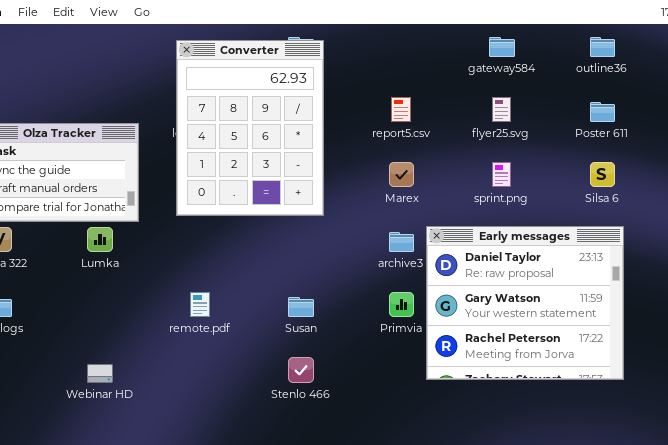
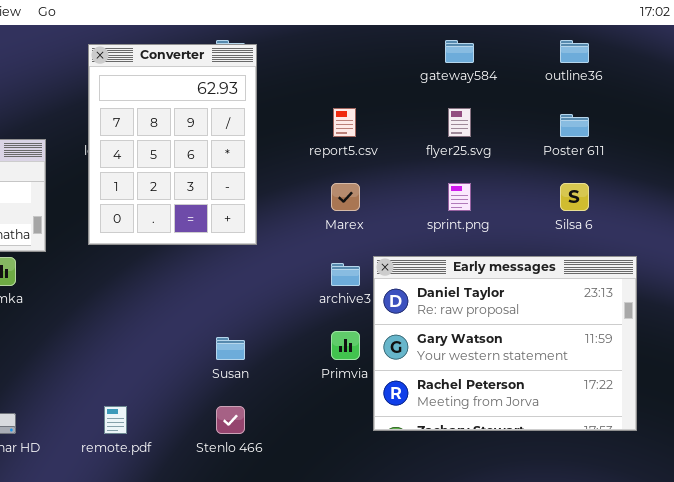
Early messages: [426,226,624,380] -> [373,256,637,431], resized
remote.pdf: [190,292,210,317] -> [104,406,127,434], moved

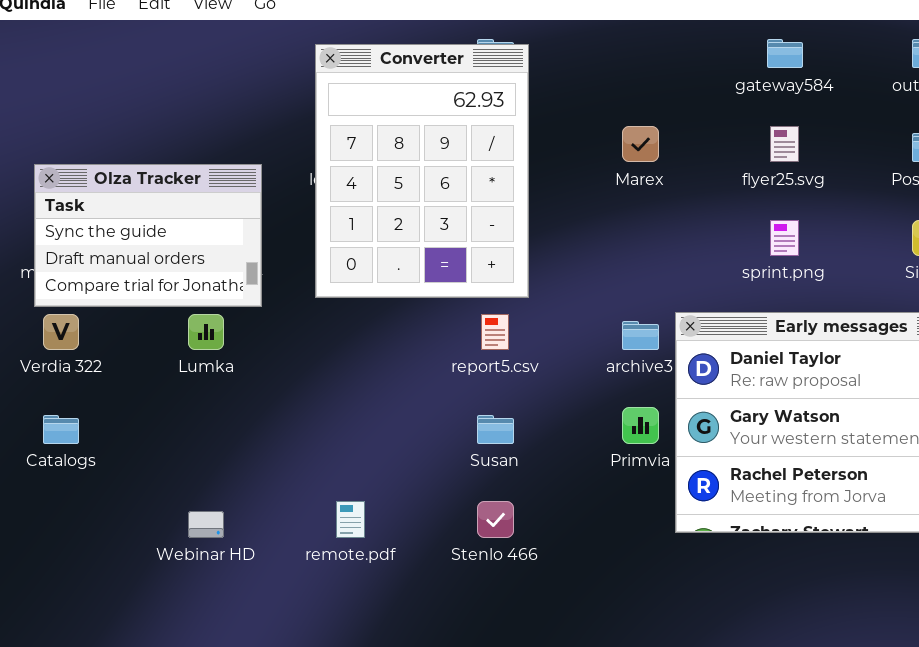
report5.csv: [333,108,356,137] -> [481,314,509,350], moved
Marex: [331,183,360,211] -> [622,126,659,162], moved

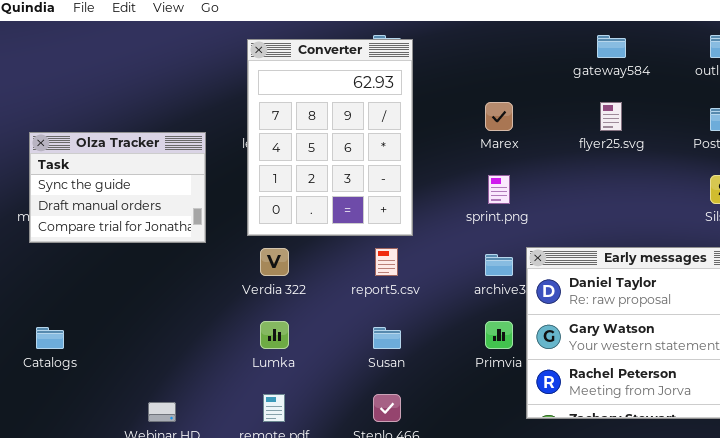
sprint.png: [770,220,799,256] -> [488,175,510,204], moved
Verdia 322: [43,314,79,350] -> [260,248,289,276], moved
Lumka: [188,314,224,350] -> [260,321,289,349], moved

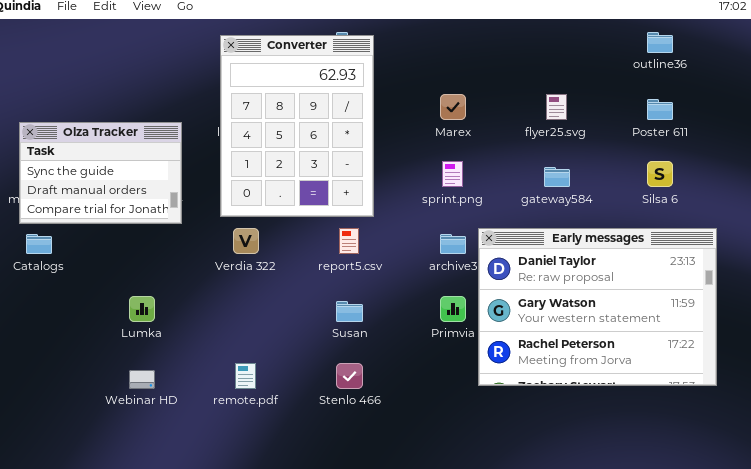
gateway584: [597,35,626,58] -> [544,167,570,187], moved
Lumka: [260,321,289,349] -> [129,296,155,322], moved
Catalogs: [36,327,64,349] -> [26,234,52,254], moved

